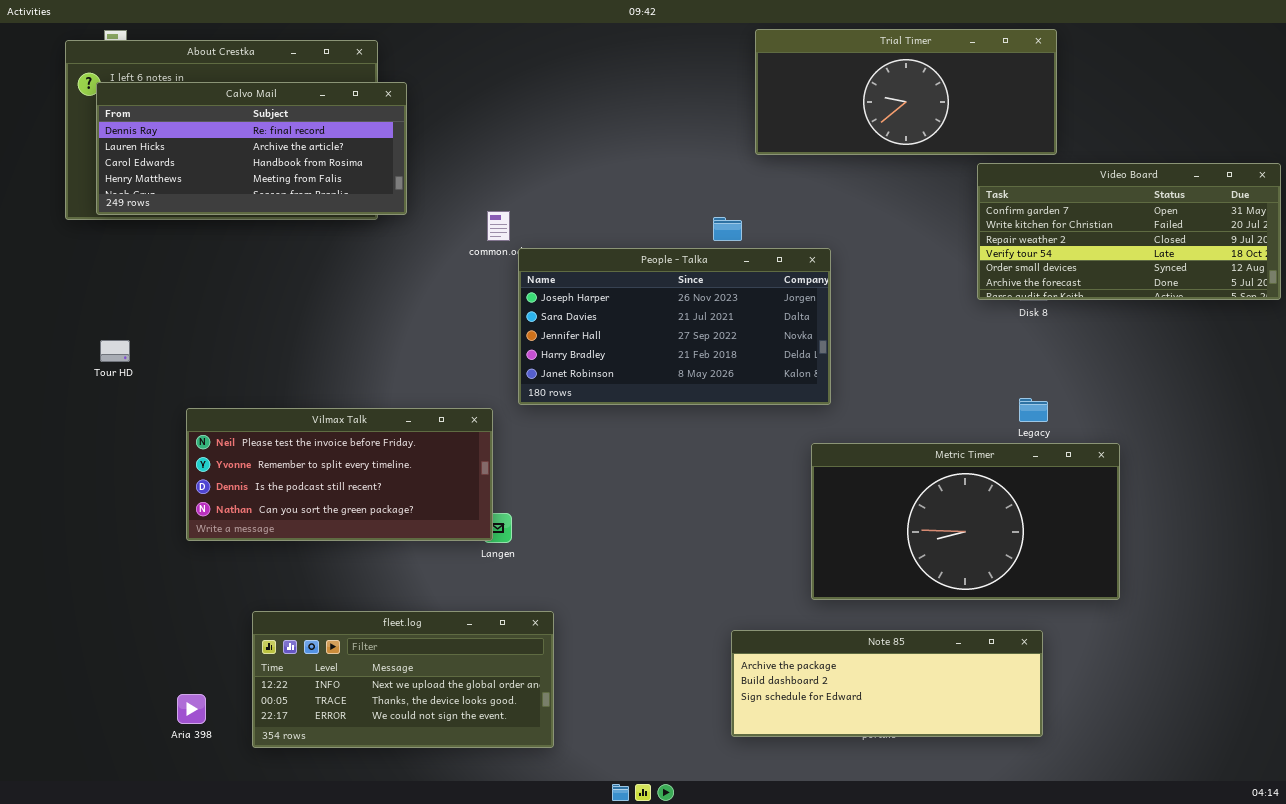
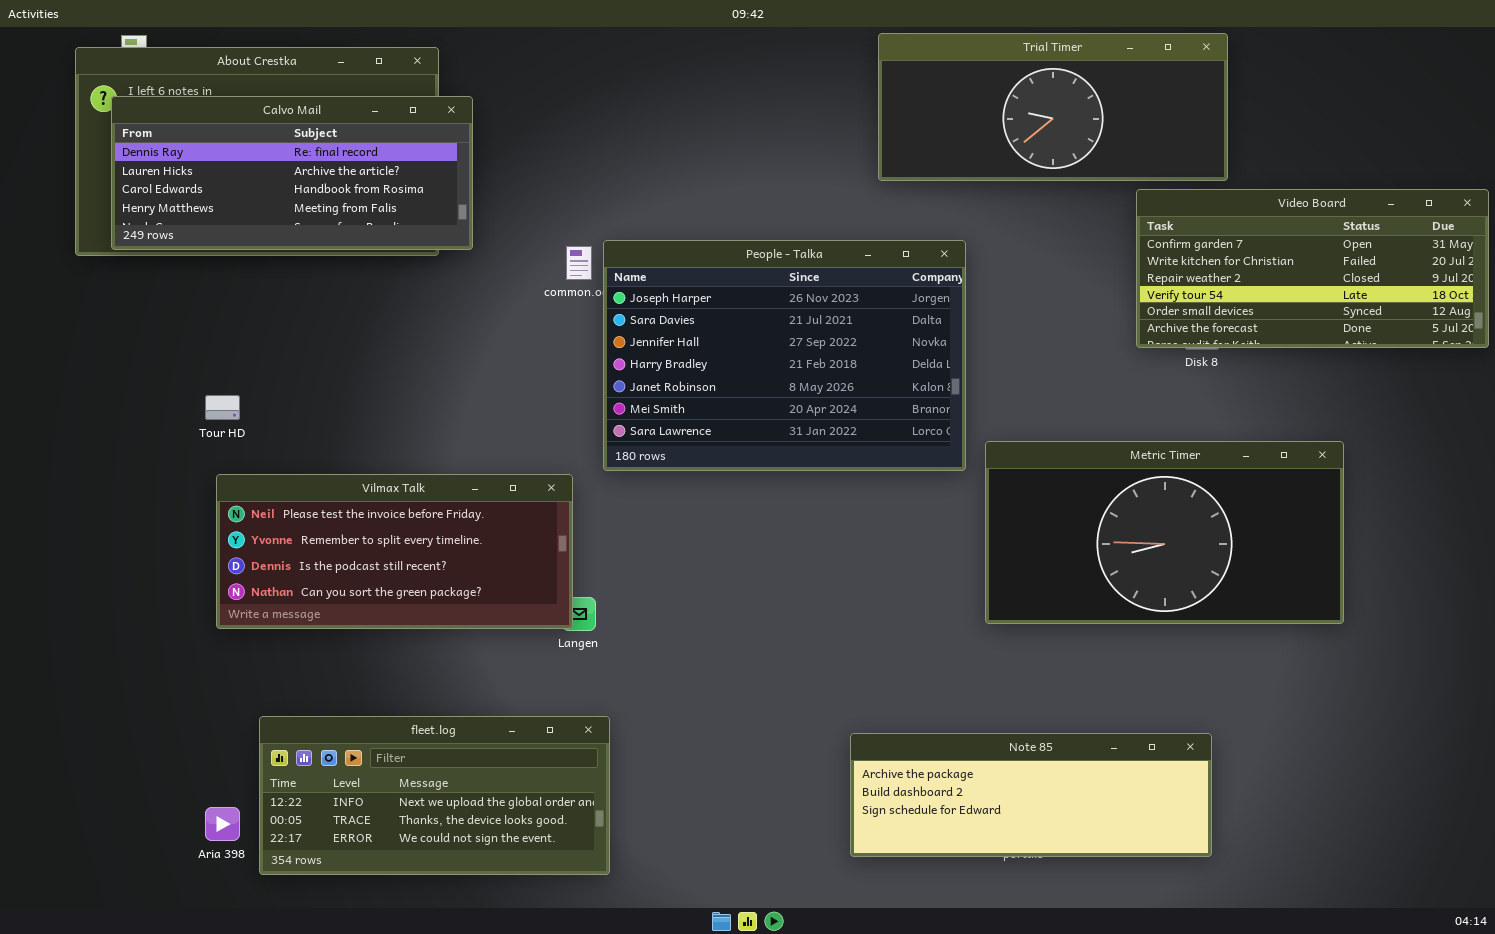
People - Talka: [518,248,831,405] -> [603,240,966,471], resized
Tour HD: [100,340,130,362] -> [205,395,240,420], moved
Metric Timer: [811,443,1120,600] -> [985,441,1344,624], moved
fleet.log: [252,611,554,748] -> [259,716,610,875], moved

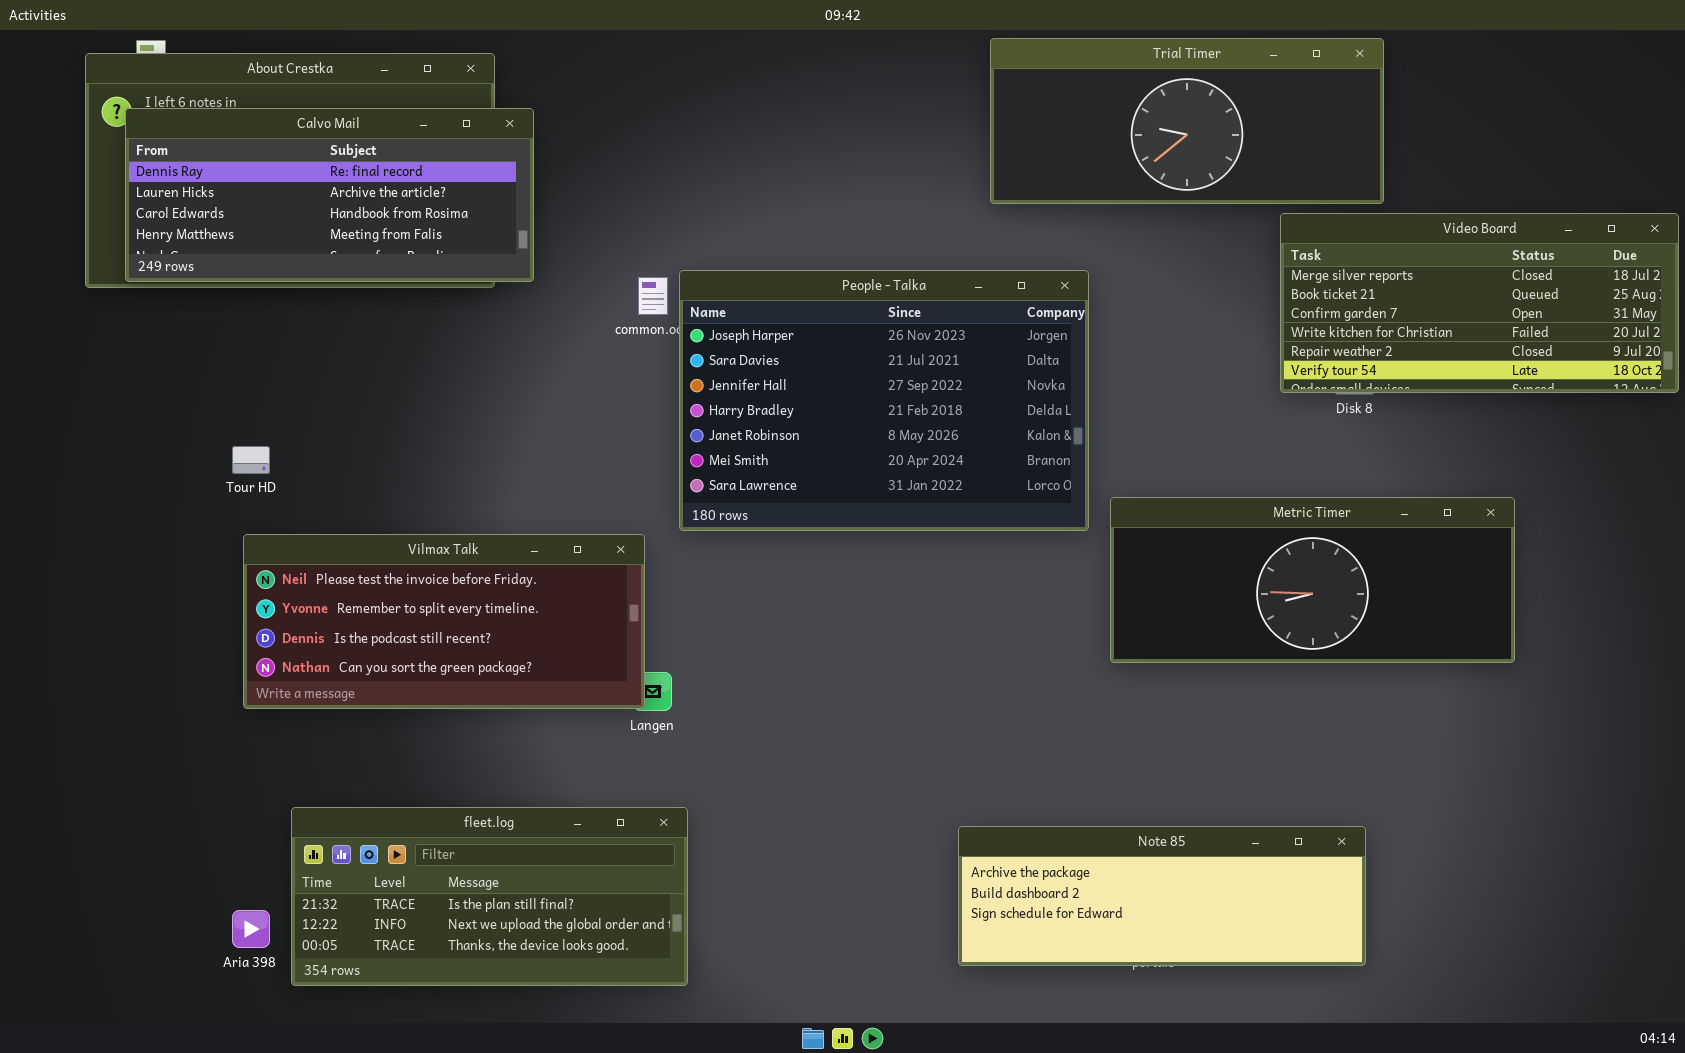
Video Board: [1136,189,1489,348] -> [1280,213,1679,393], scrolled up 2 rows
Metric Timer: [985,441,1344,624] -> [1110,497,1515,663], resized
fleet.log: [259,716,610,875] -> [291,807,688,986], scrolled up 1 row

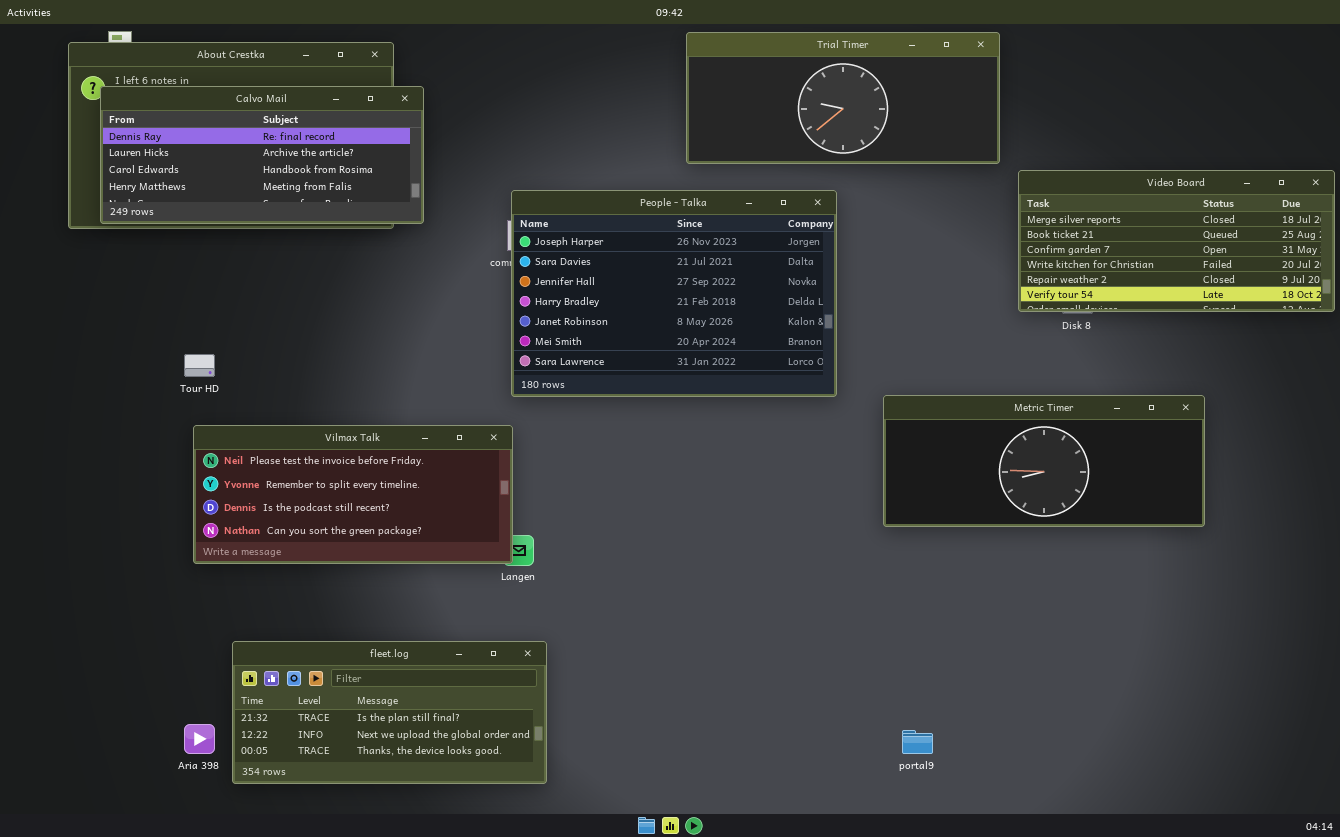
Trial Timer: [990,38,1384,204] -> [686,32,1000,164], moved
People - Talka: [679,270,1089,531] -> [511,190,837,397], moved
Note 85: [958,826,1366,966] -> none, closed

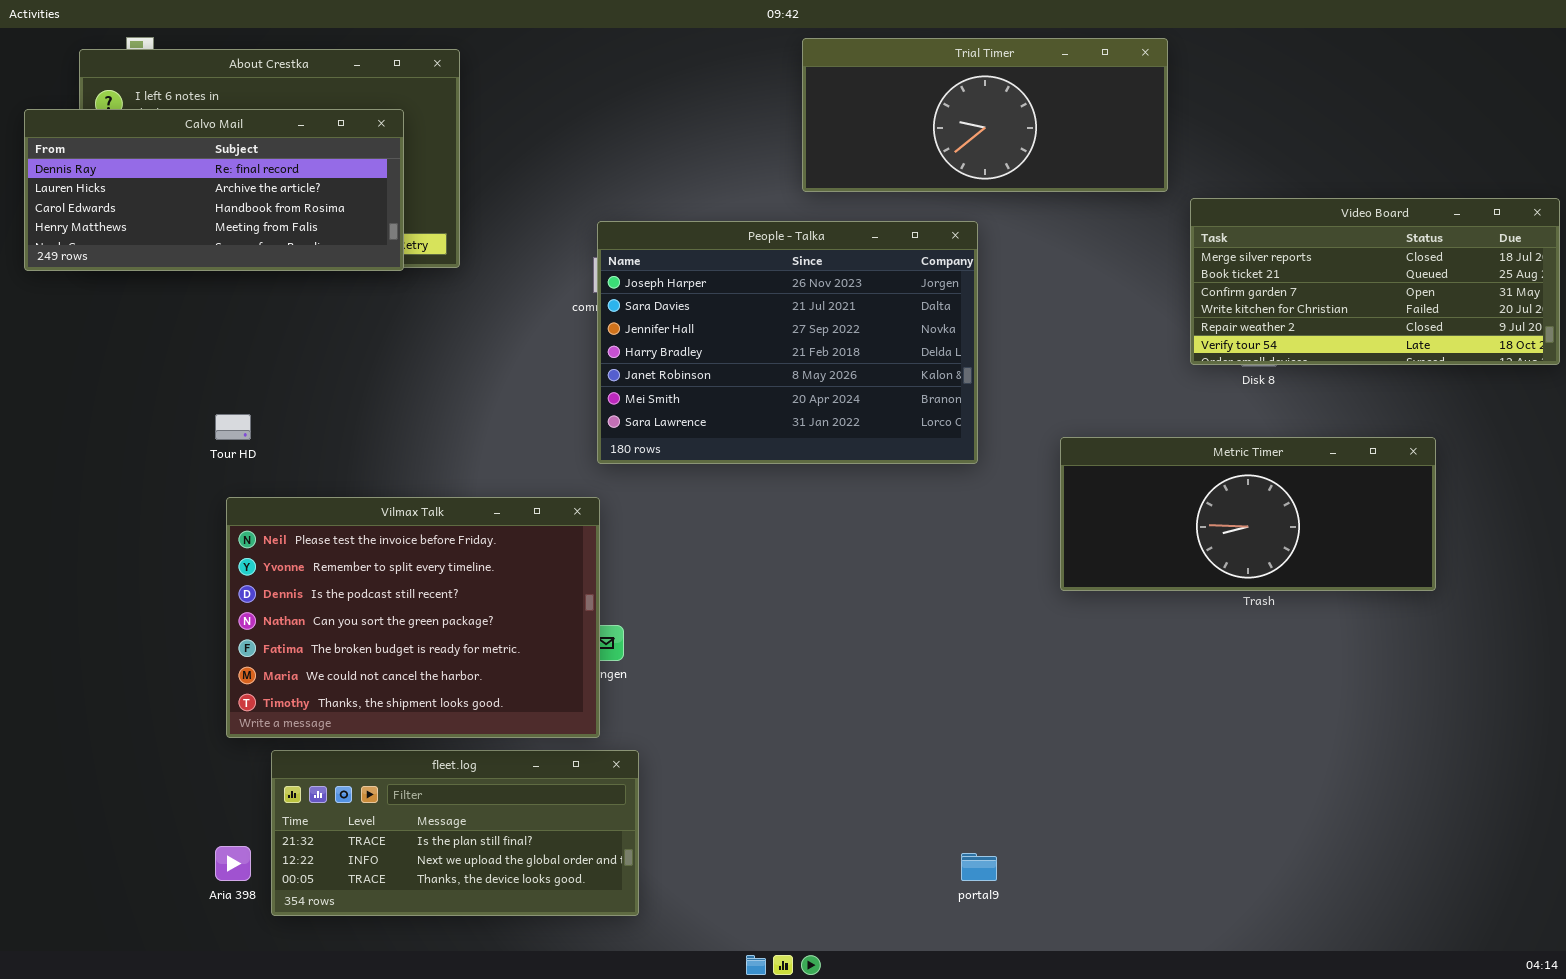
Calvo Mail: [100,86,424,224] -> [24,109,404,271], moved
Metric Timer: [883,395,1205,527] -> [1060,437,1436,591], moved
Vilmax Talk: [193,425,513,564] -> [226,497,600,738], resized
portal9: [902,730,933,754] -> [961,853,997,881], moved

